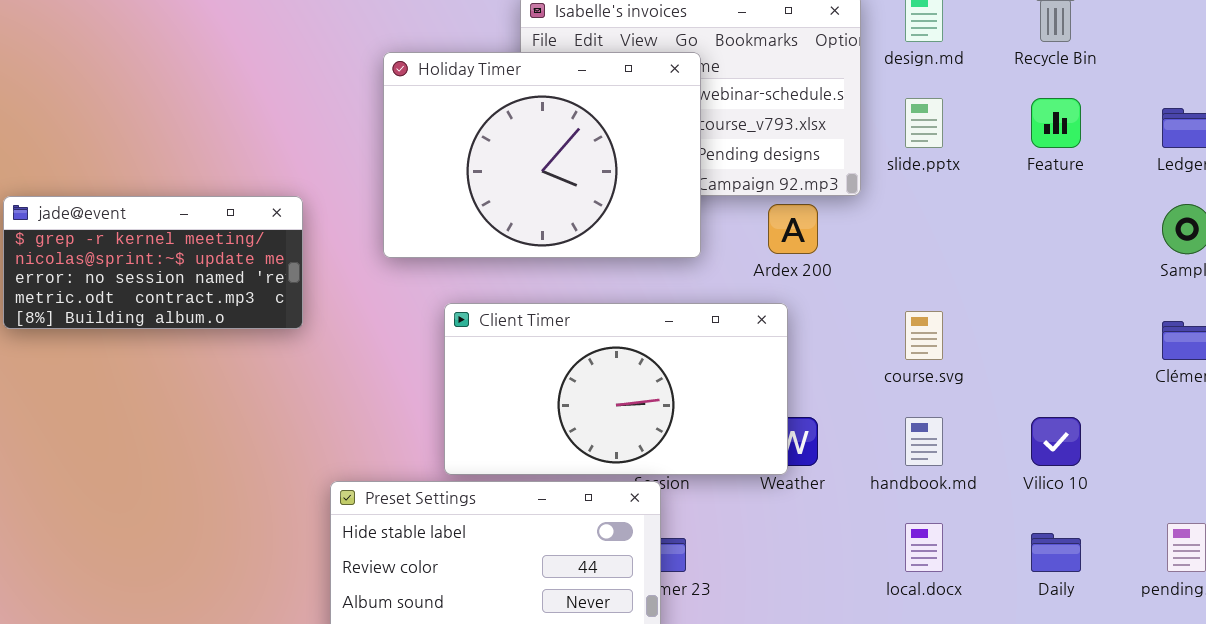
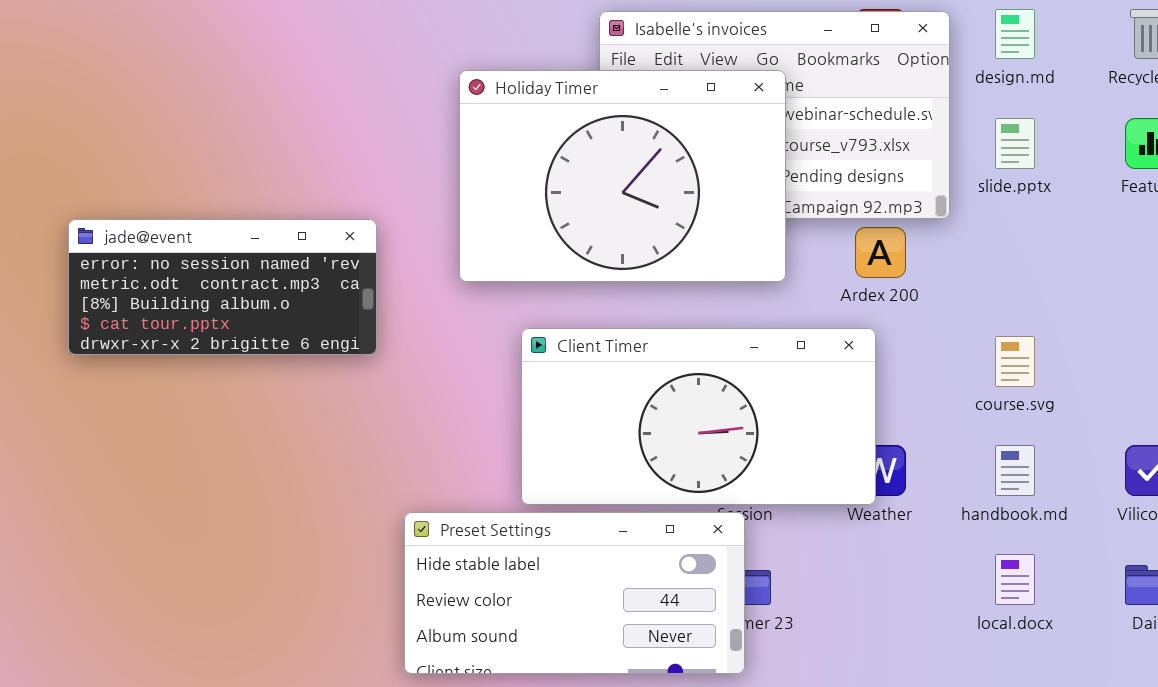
jade@event: [3,196,303,329] -> [68,219,377,355], scrolled down 2 rows

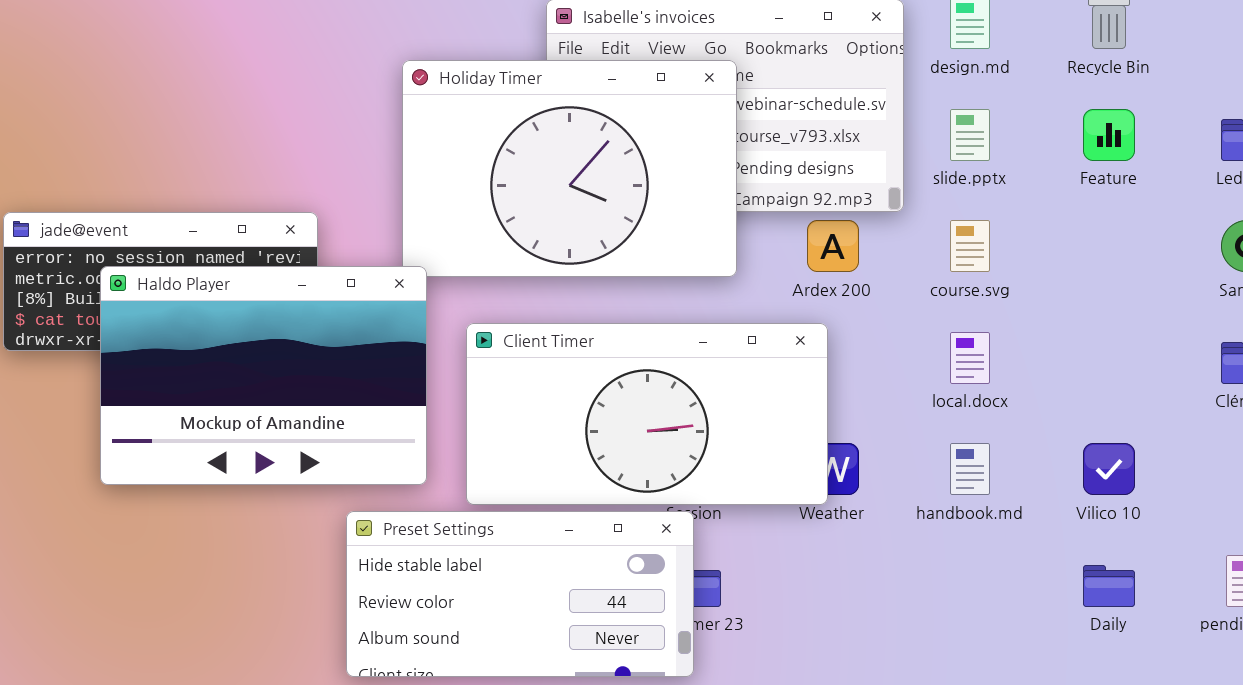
Haldo Player: none -> [100,266,427,485], opened
course.svg: [995,336,1035,387] -> [950,220,990,272], moved
local.docx: [995,554,1035,605] -> [950,332,990,384], moved

